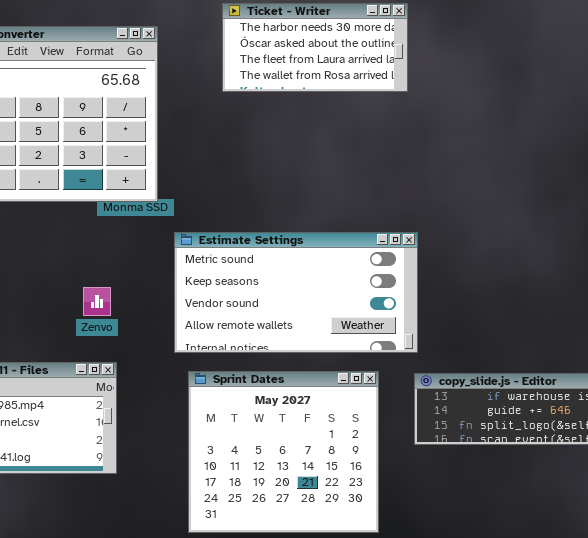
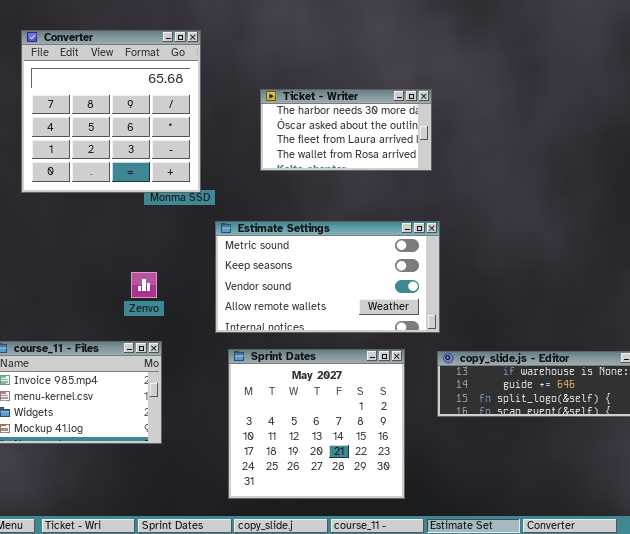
Ticket - Writer: [222,3,408,92] -> [260,89,432,171], moved

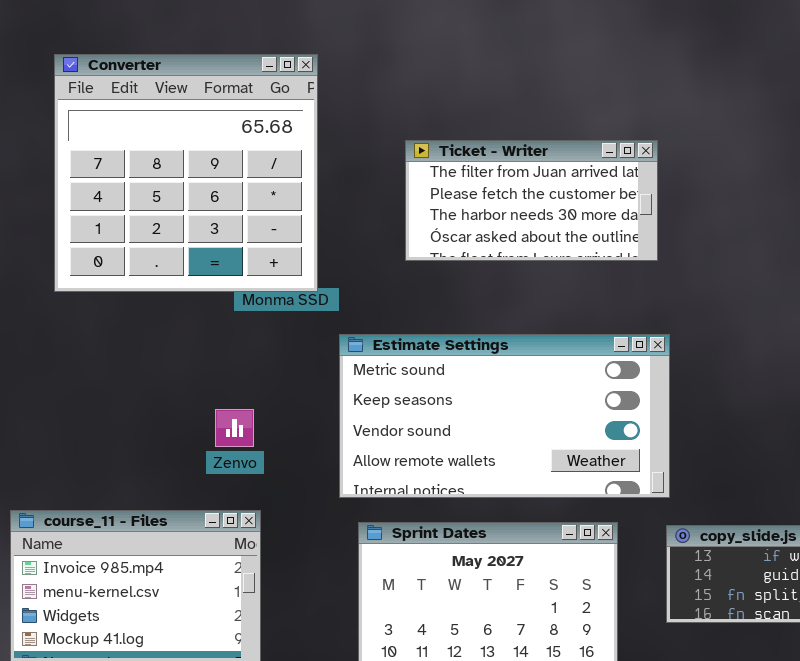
Ticket - Writer: [260,89,432,171] -> [405,140,658,261], scrolled up 2 rows

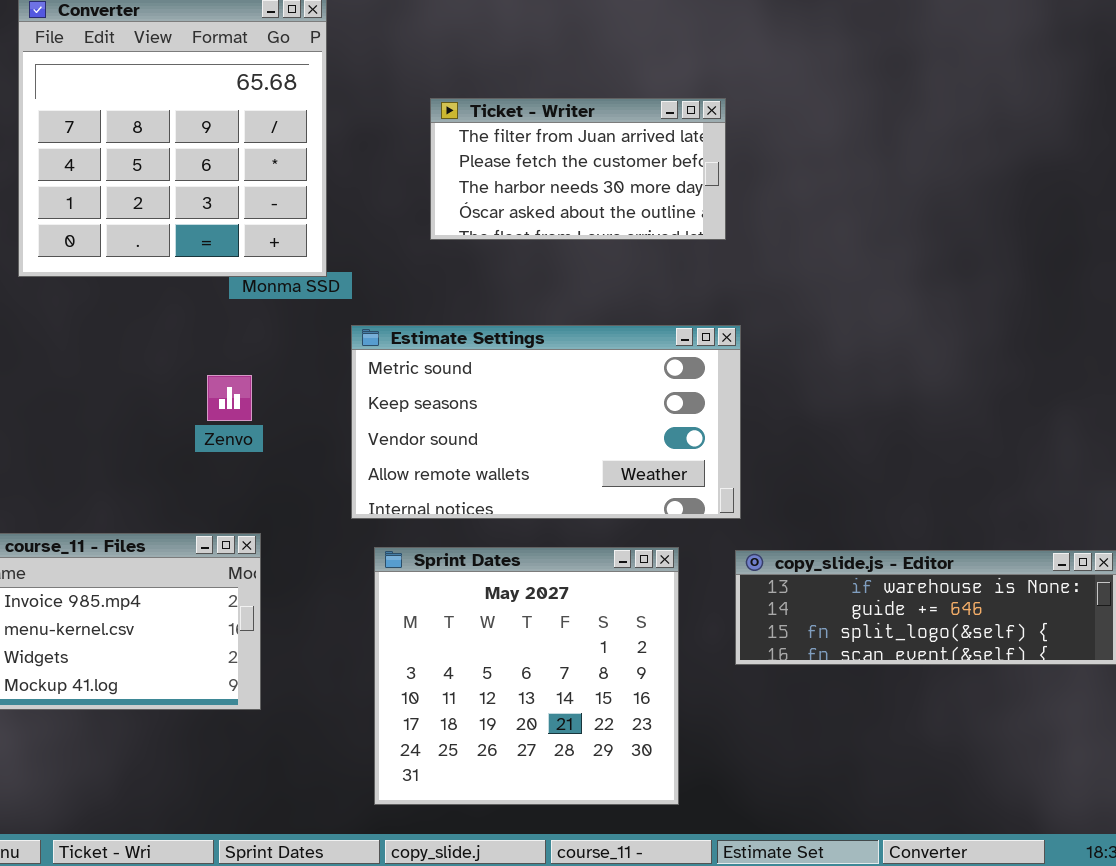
Zenvo: [215,409,254,447] -> [207,375,252,421], moved

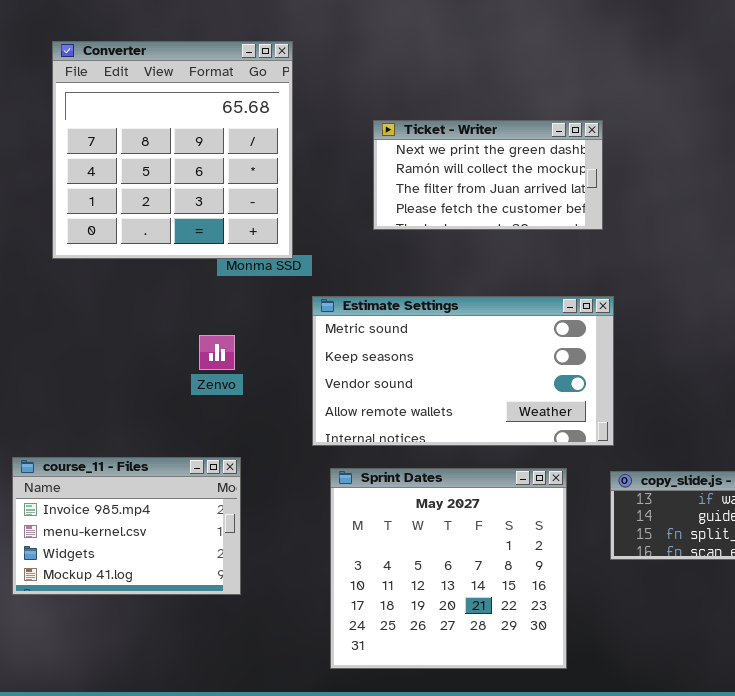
Ticket - Writer: [430,98,726,240] -> [373,120,603,230], scrolled up 2 rows

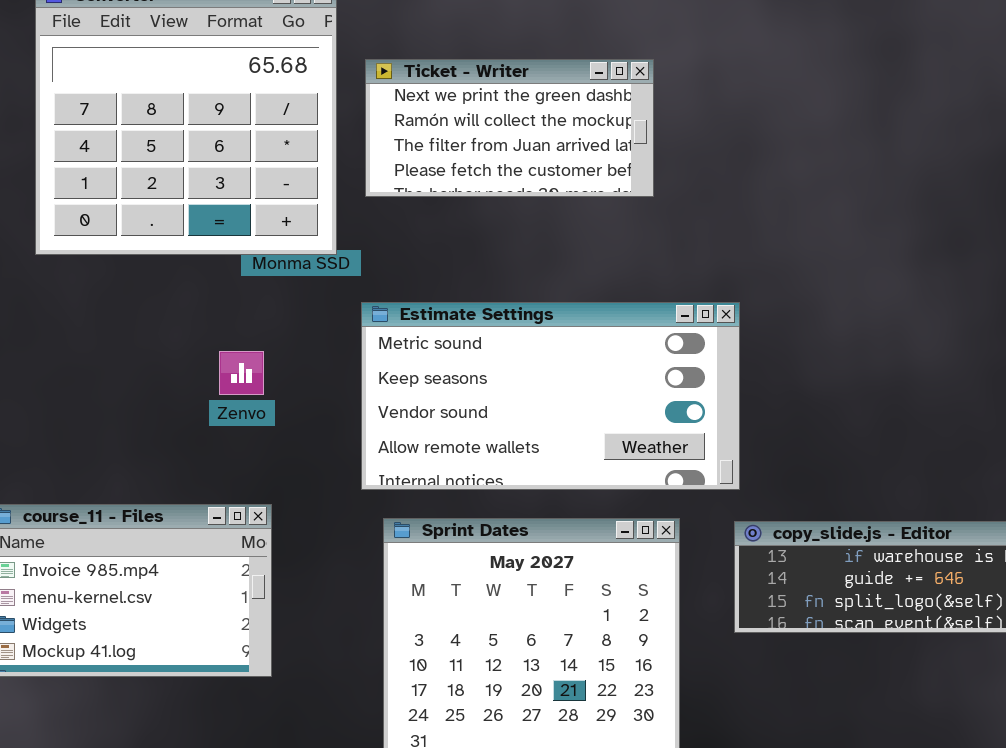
Ticket - Writer: [373,120,603,230] -> [365,59,654,197], moved

